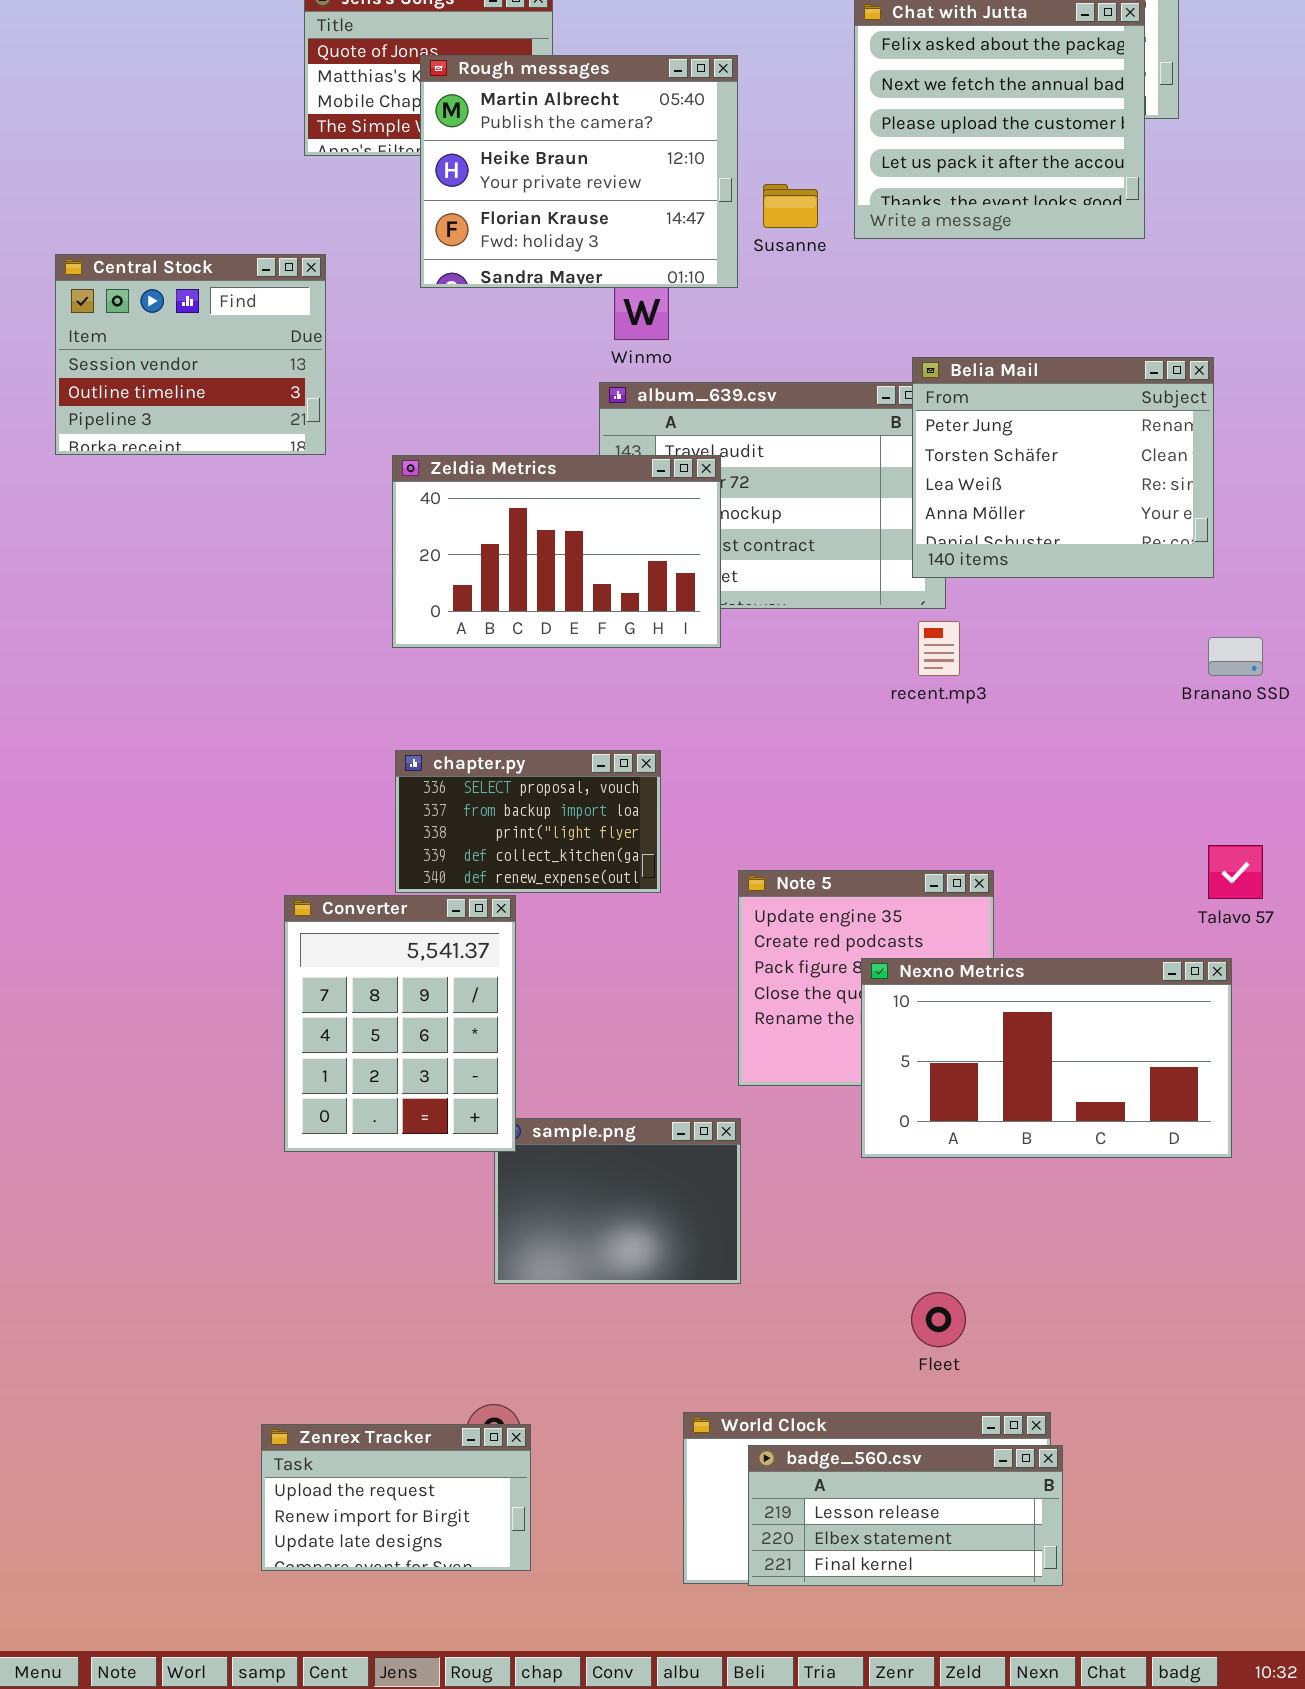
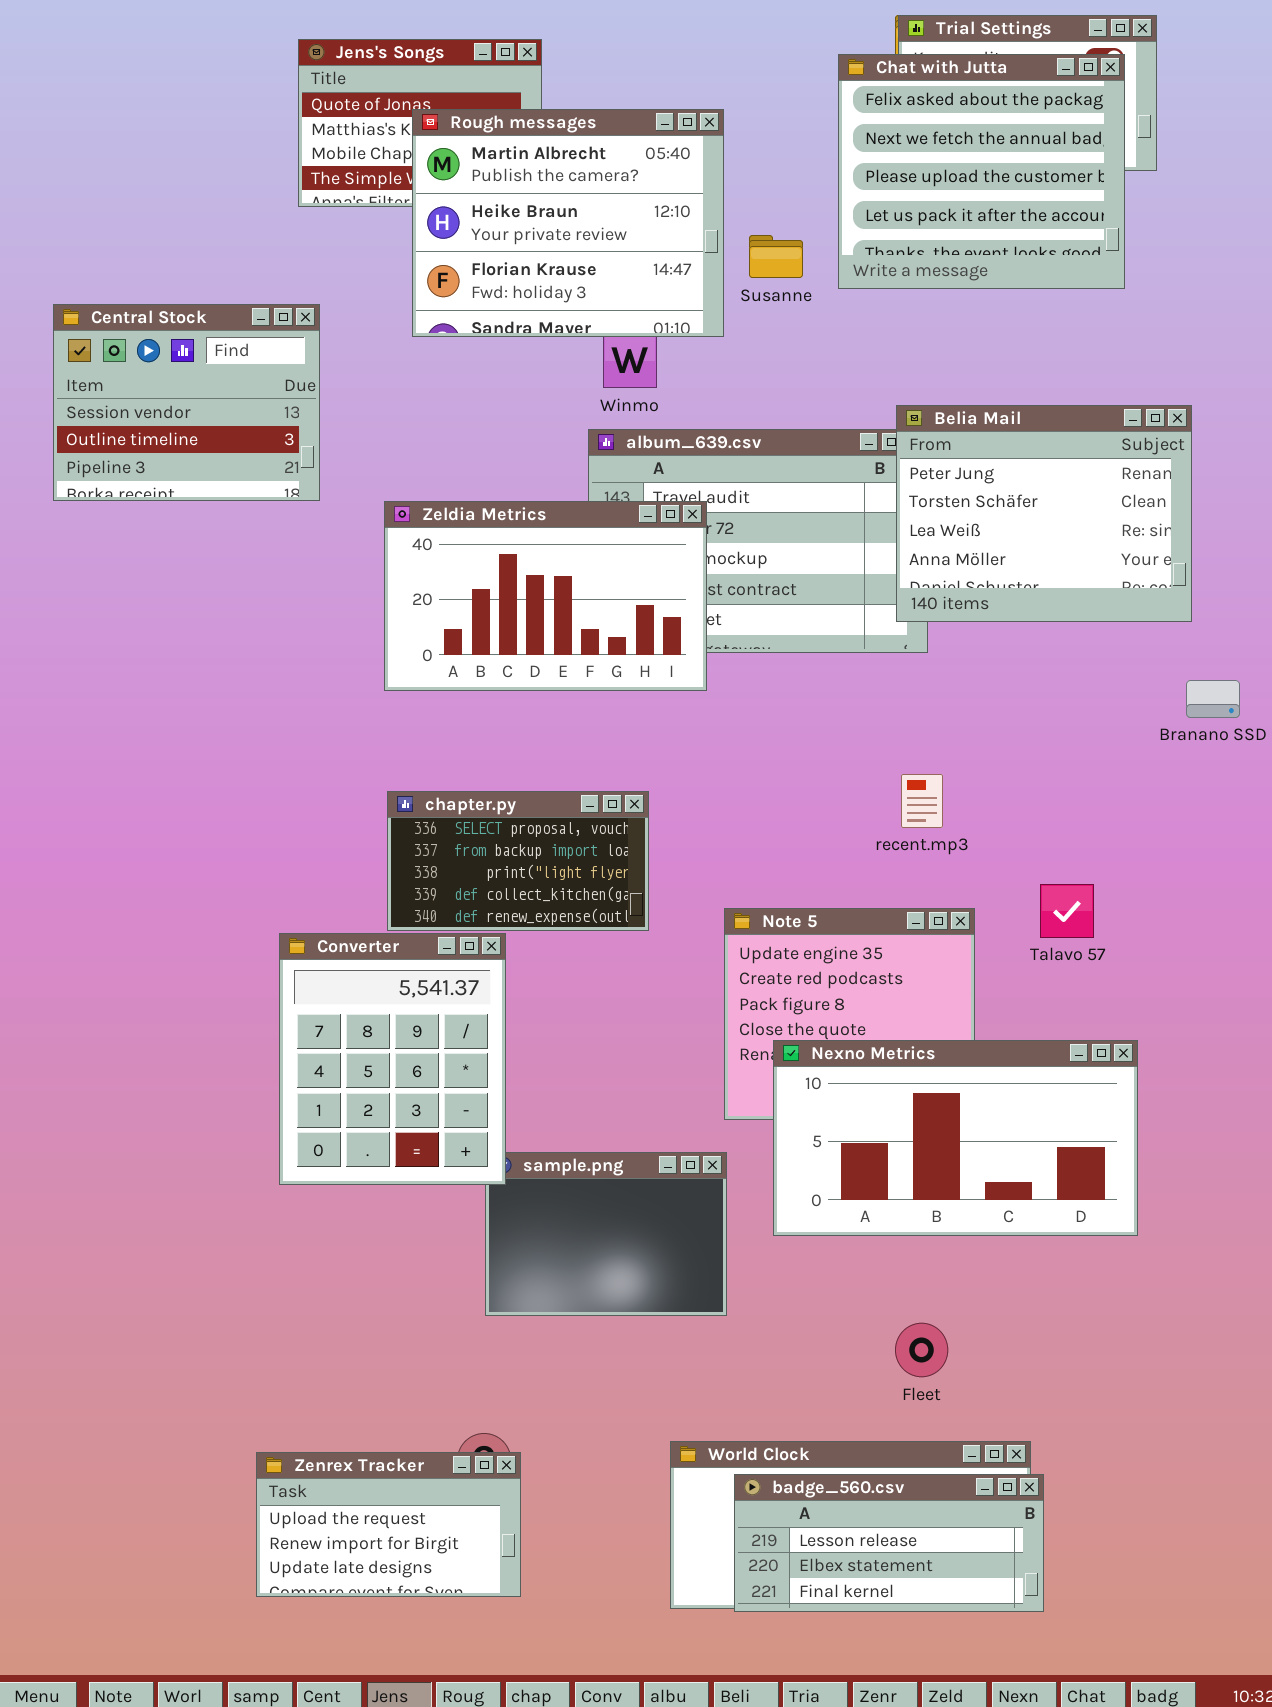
recent.mp3: [918,621,960,676] -> [901,774,943,828], moved
Talavo 57: [1208,845,1263,899] -> [1040,884,1094,938], moved
Nexno Metrics: [861,958,1232,1158] -> [773,1040,1138,1236], moved

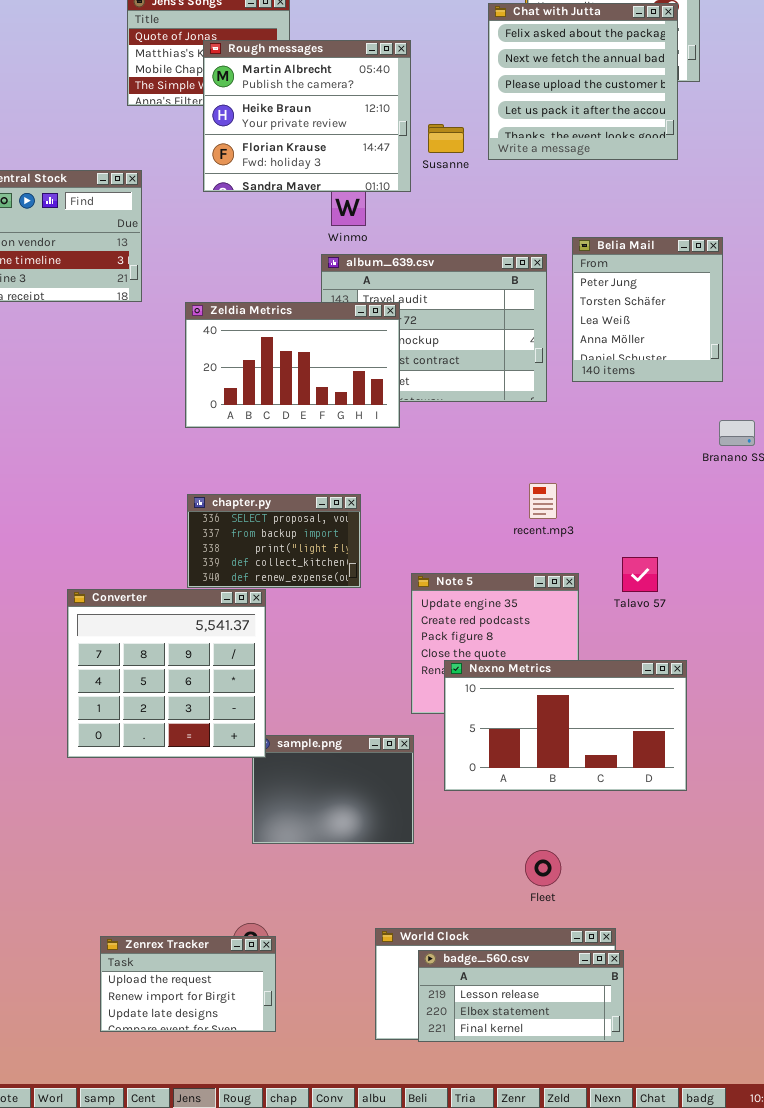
Belia Mail: [896,405,1192,622] -> [572,237,723,382], resized
Converter: [279,933,506,1185] -> [67,589,266,758], resized

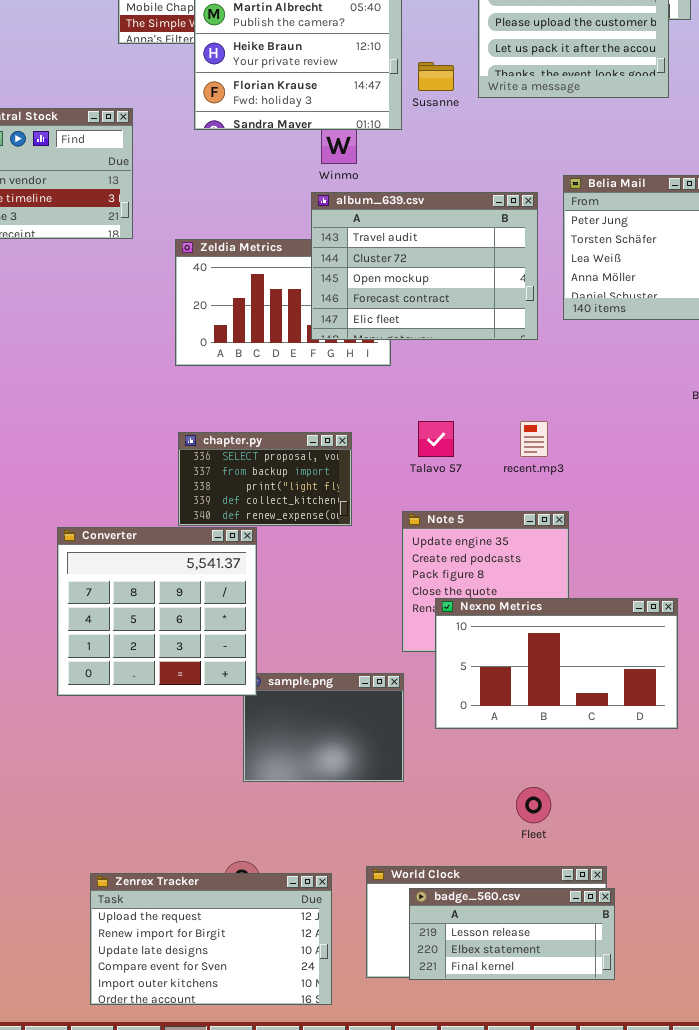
album_639.csv: [321,254,547,402] -> [311,192,538,340], raised
Talavo 57: [622,557,658,592] -> [418,421,454,457], moved
Zenrex Tracker: [100,936,276,1032] -> [90,873,332,1005], resized

